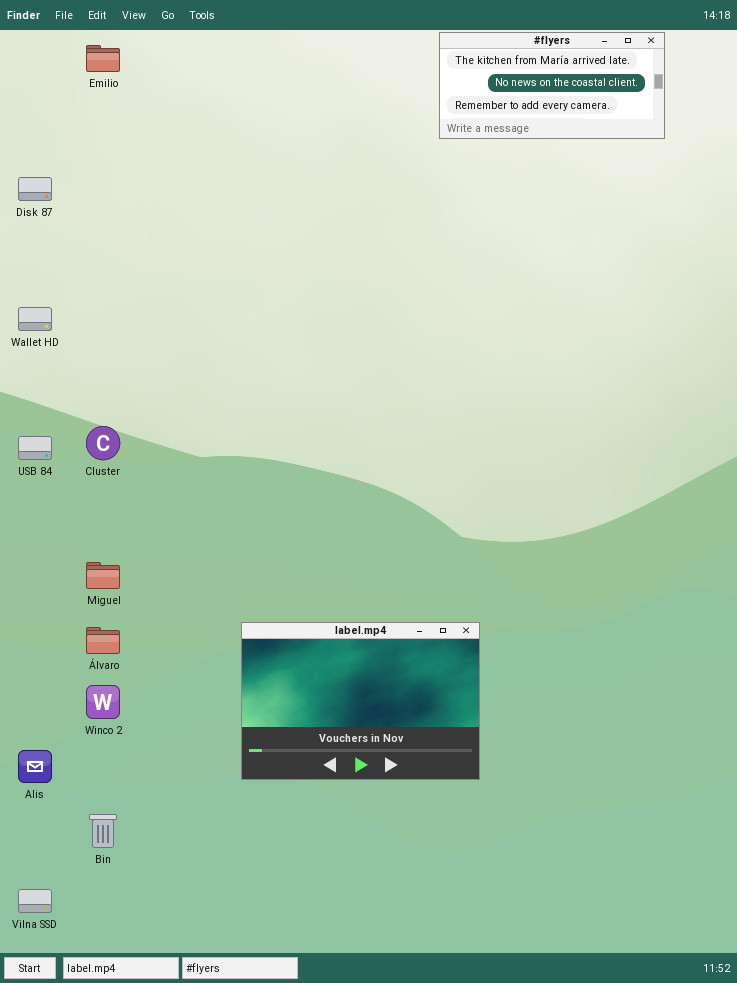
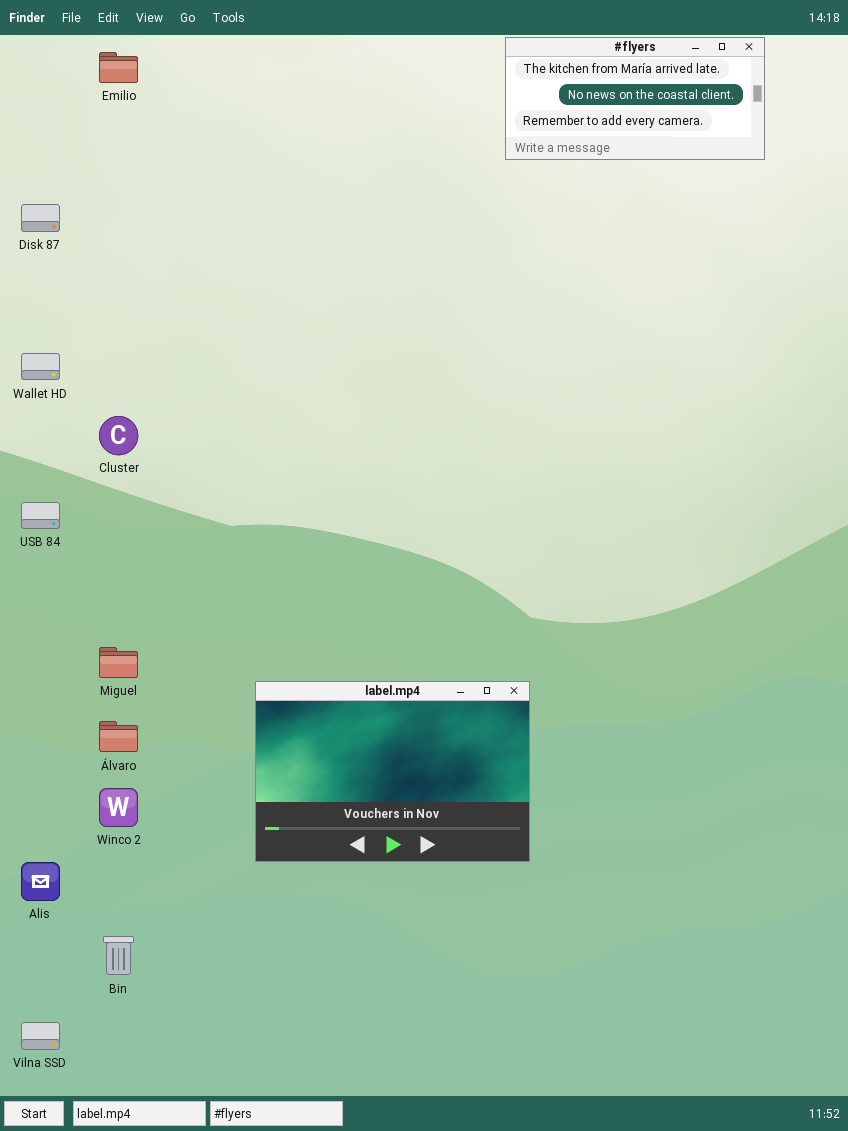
Cluster: [86,426,120,460] -> [99,416,138,455], moved
label.mp4: [241,622,480,780] -> [255,681,530,862], moved

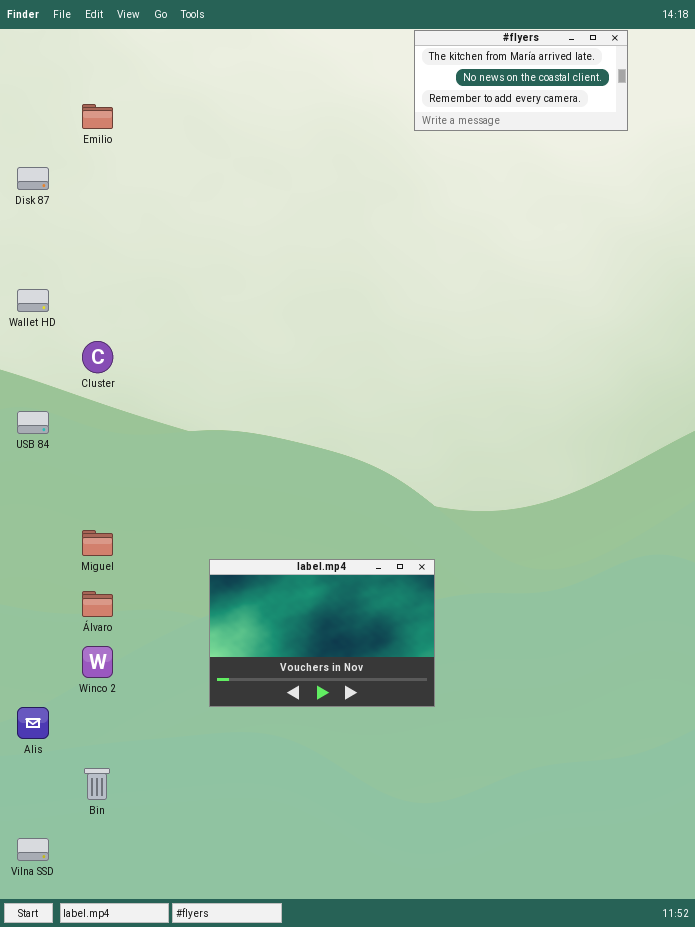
Emilio: [99,52,138,83] -> [82,104,113,129], moved

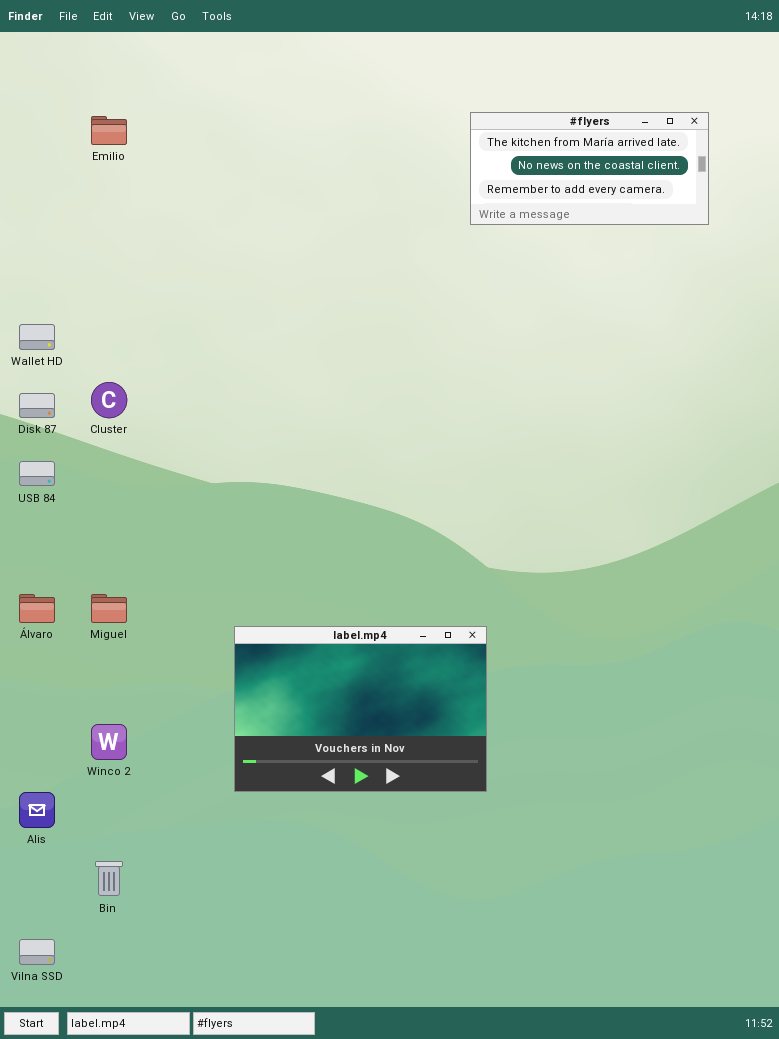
#flyers: [414,30,628,131] -> [470,112,709,225], moved
Disk 87: [17,167,49,190] -> [19,393,55,418], moved
Álvaro: [82,591,113,617] -> [19,594,55,623], moved

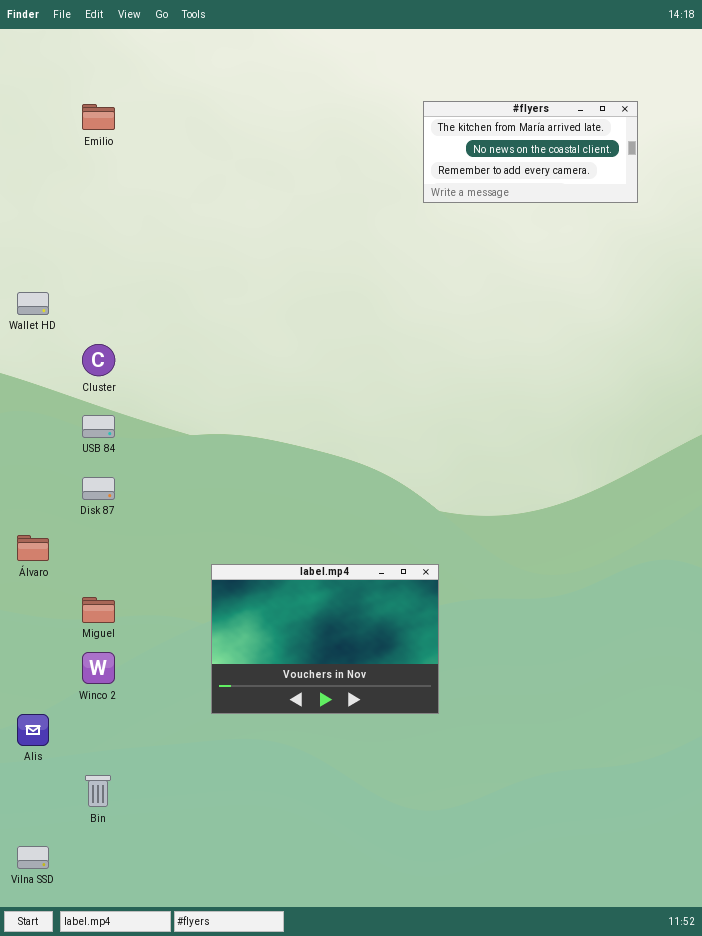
Disk 87: [19,393,55,418] -> [82,477,115,500], moved
USB 84: [19,461,55,486] -> [82,415,115,438], moved
Miguel: [91,594,127,623] -> [82,597,115,623], moved

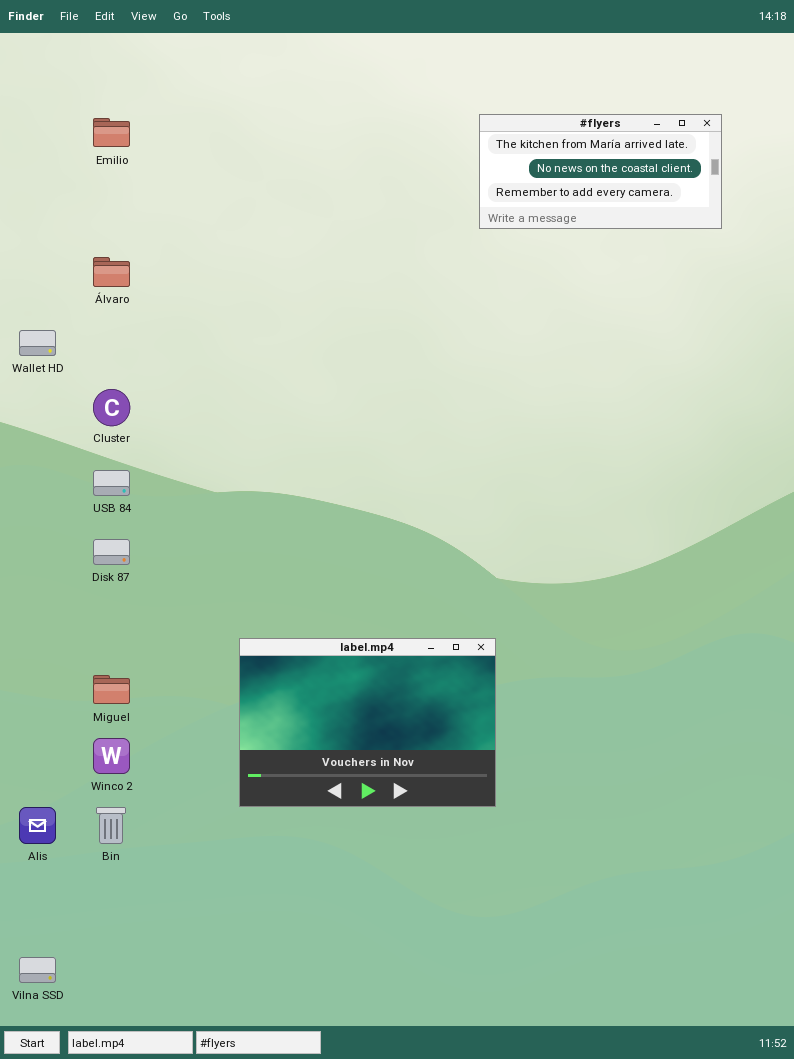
Álvaro: [17,535,49,561] -> [93,257,130,287], moved
Bin: [85,775,111,807] -> [96,807,126,844], moved

